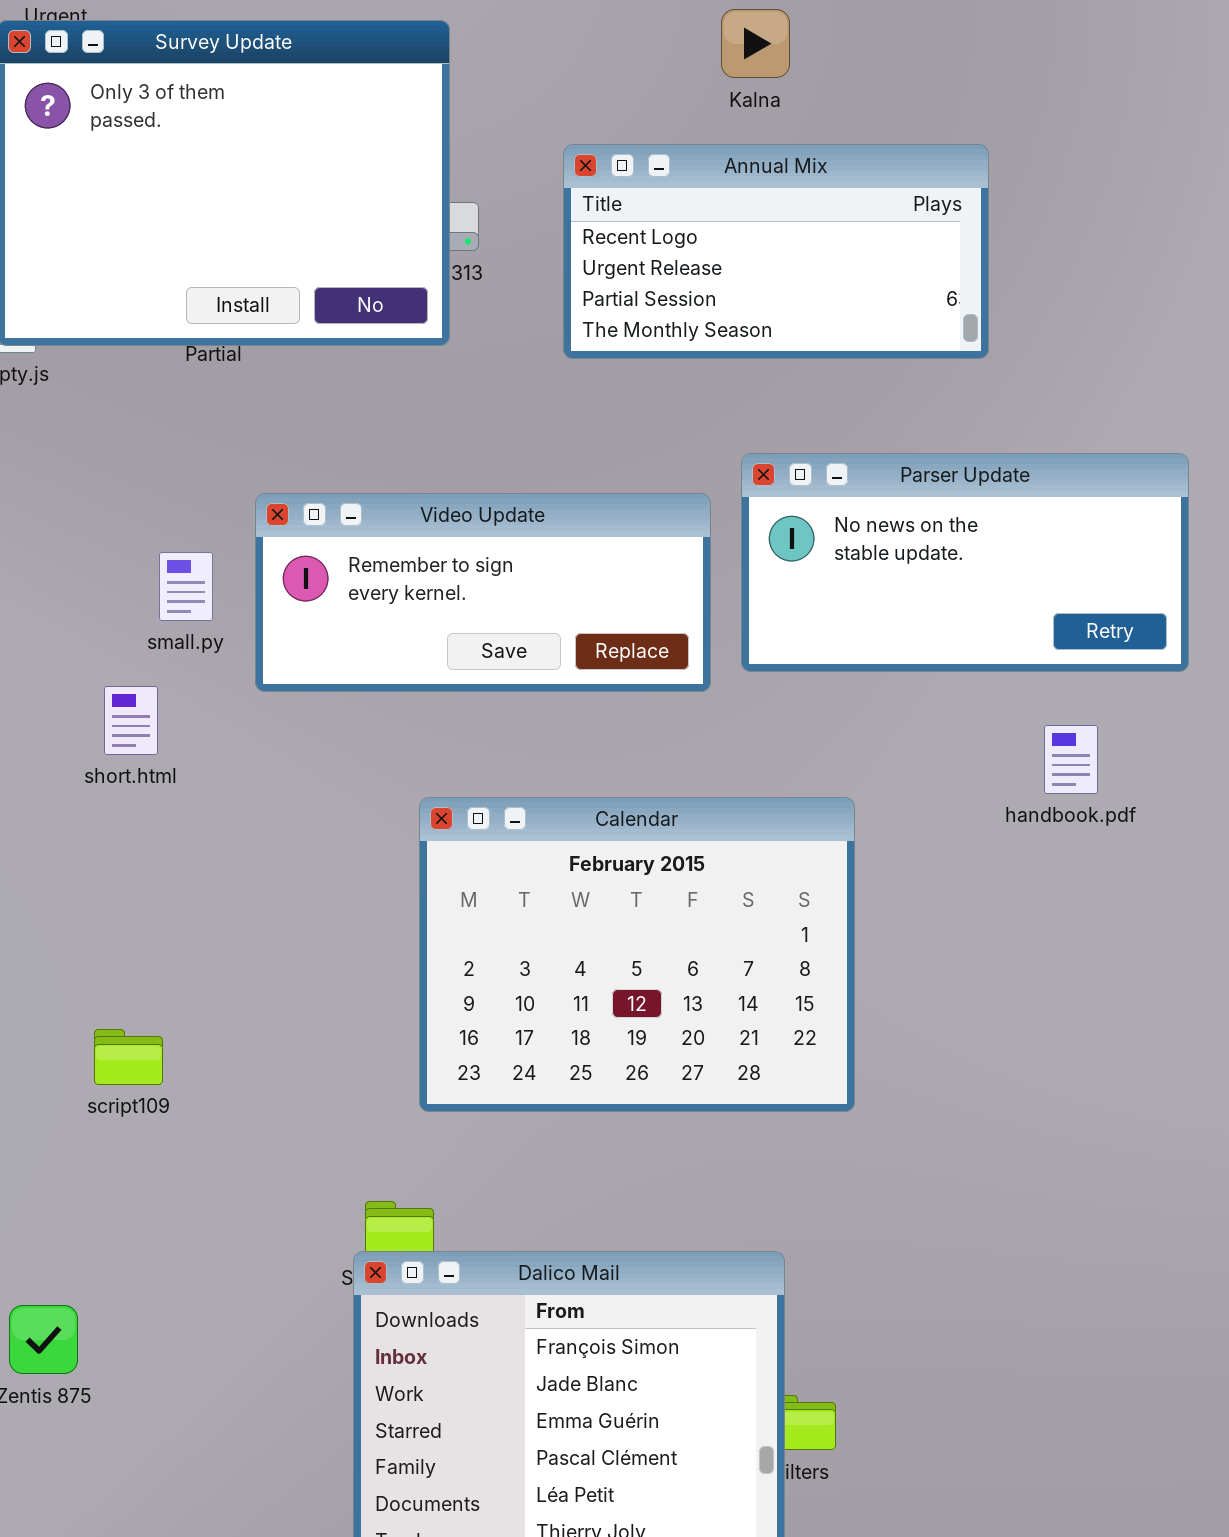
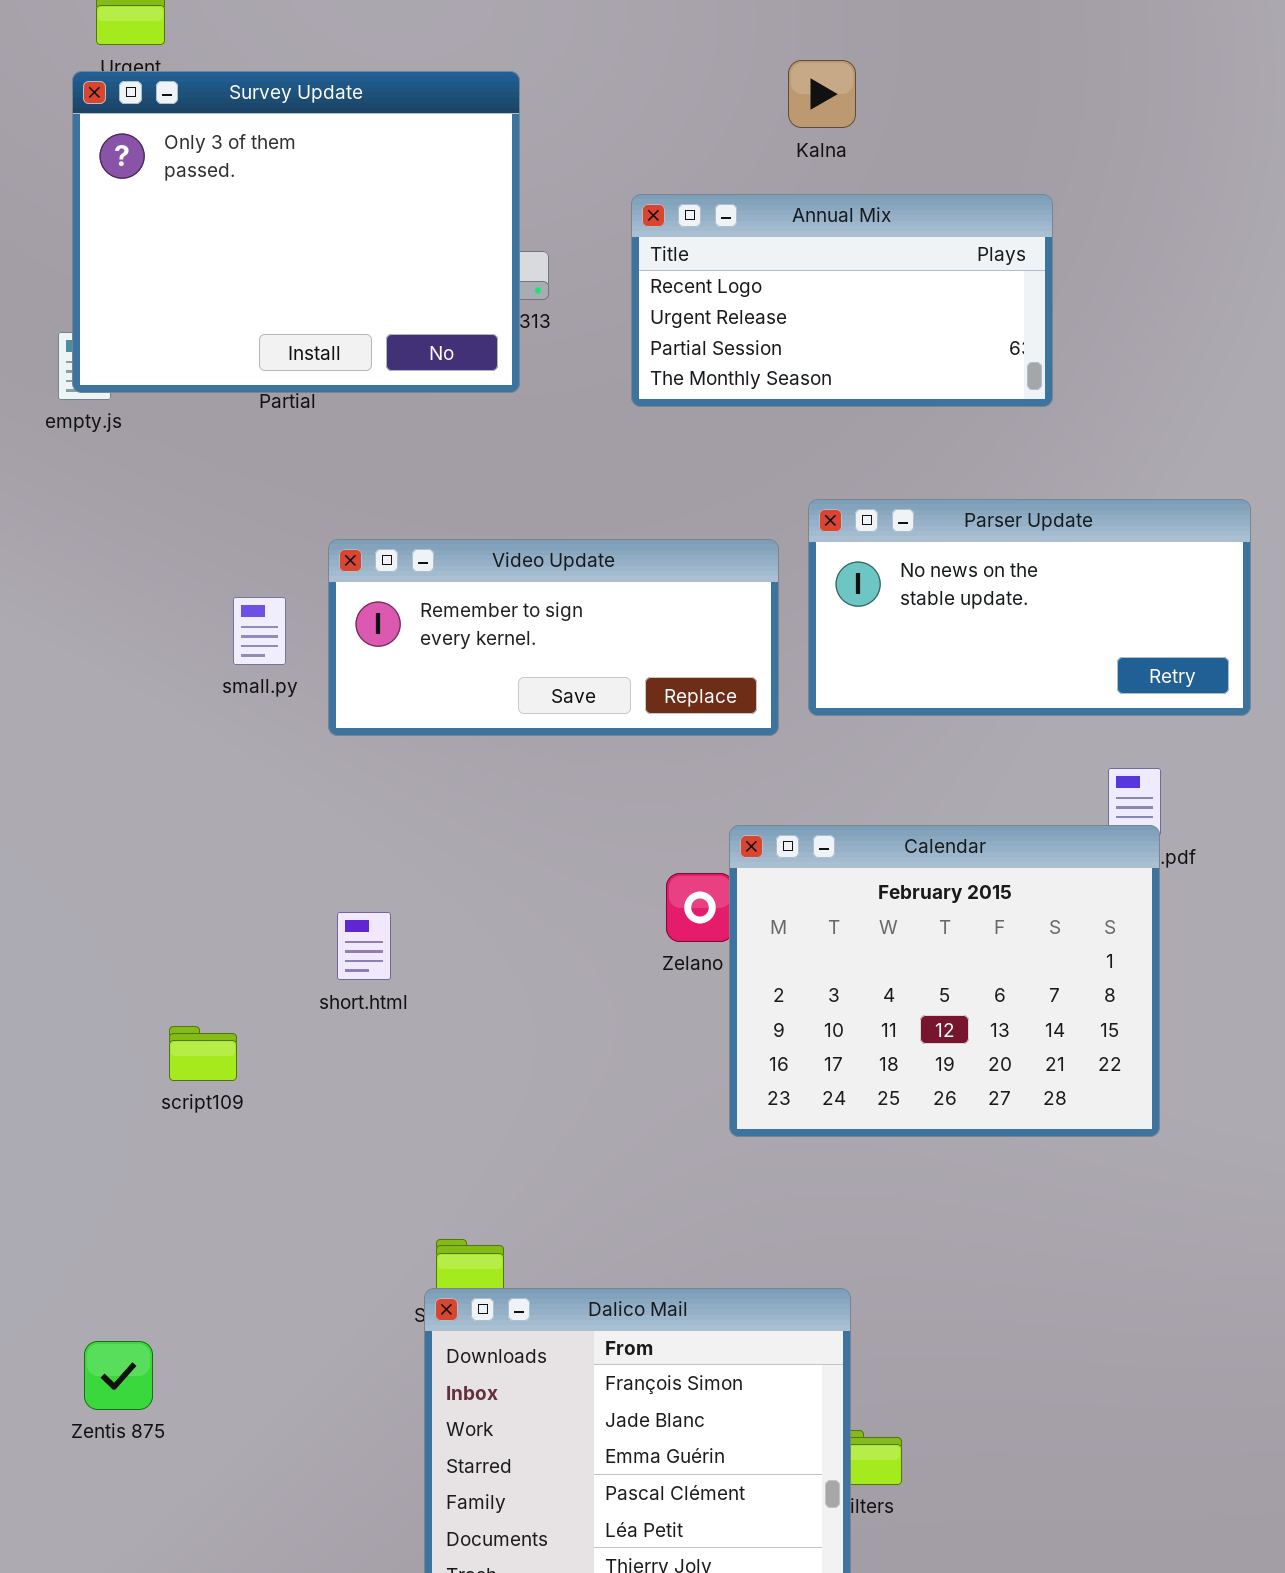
short.html: [104,686,158,755] -> [337,912,391,980], moved
Calendar: [419,797,855,1112] -> [729,825,1160,1137], moved
script109: [94,1029,163,1085] -> [169,1026,237,1081], moved

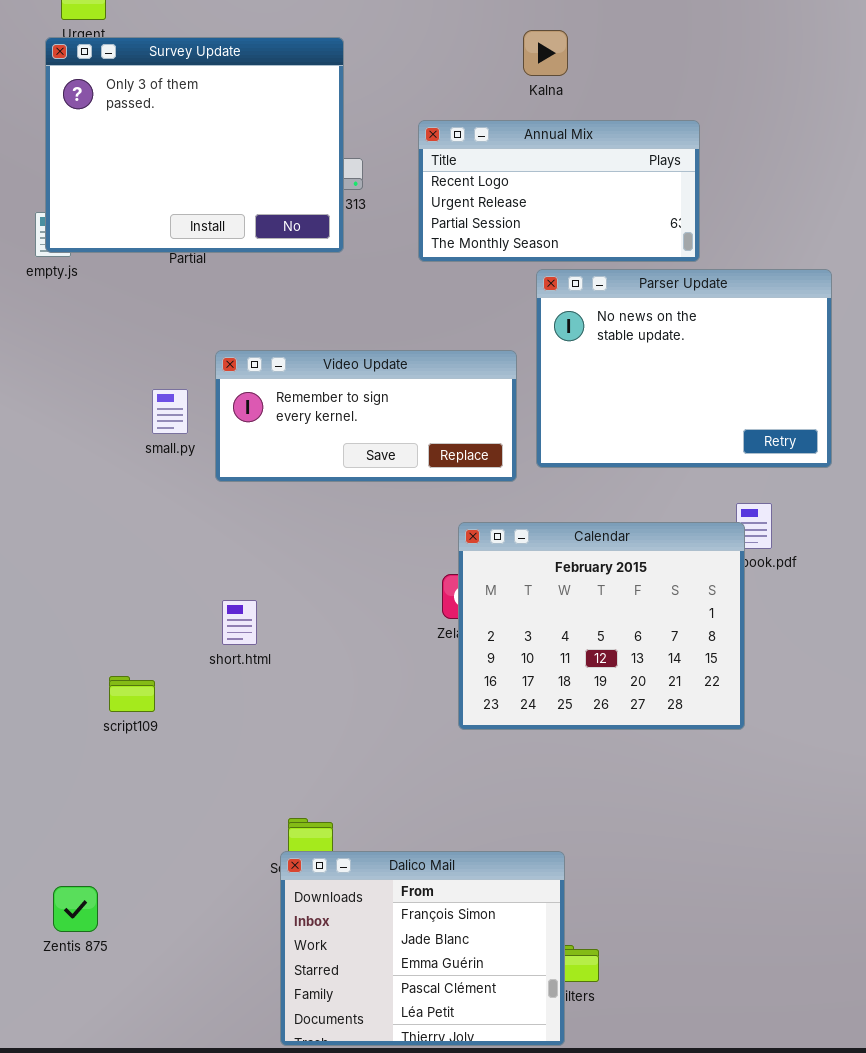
Parser Update: [808,499,1251,716] -> [536,269,832,468], resized
Calendar: [729,825,1160,1137] -> [458,522,745,730], moved

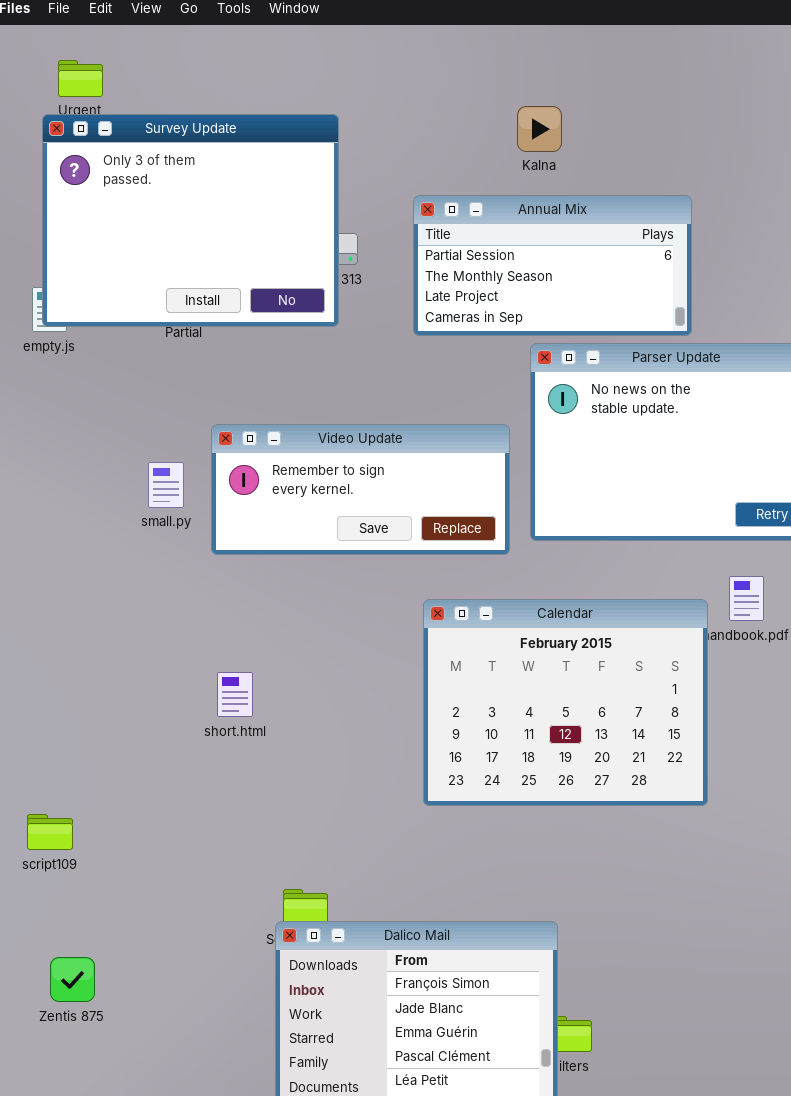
Annual Mix: [418,120,700,262] -> [413,195,692,336], scrolled down 2 rows
Calendar: [458,522,745,730] -> [423,599,708,806], moved
script109: [109,676,155,712] -> [27,814,73,850], moved

